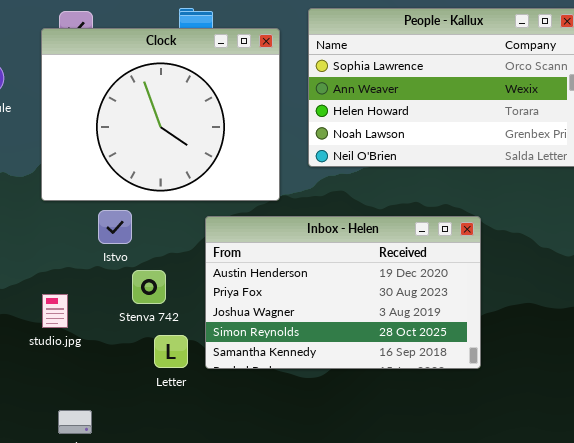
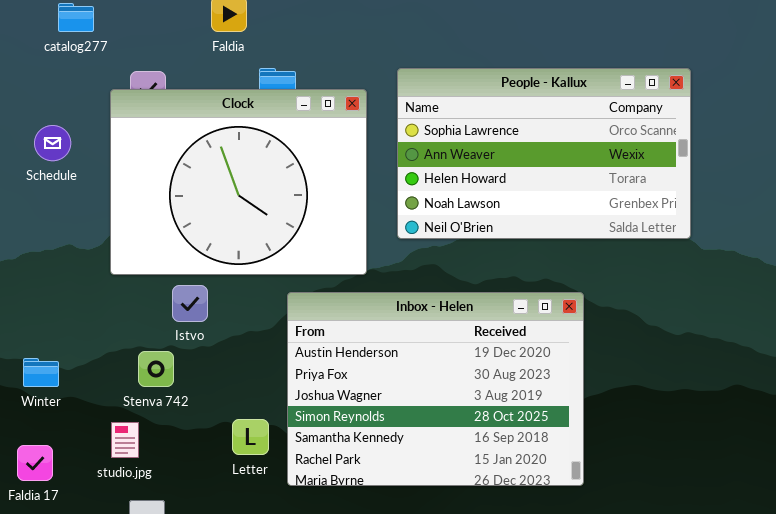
Inbox - Helen: [205,216,481,369] -> [287,292,584,486], resized
Stenva 742: [132,270,166,304] -> [138,351,174,387], moved
studio.jpg: [42,294,68,328] -> [111,422,139,458], moved

